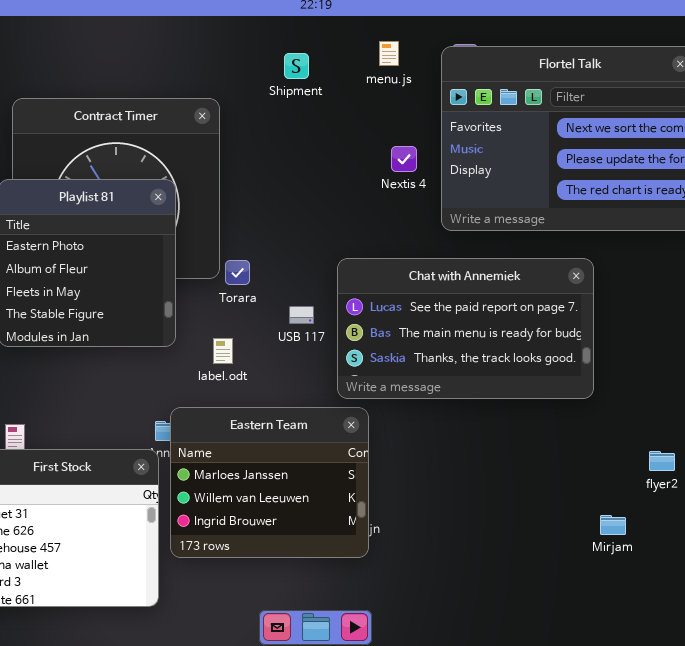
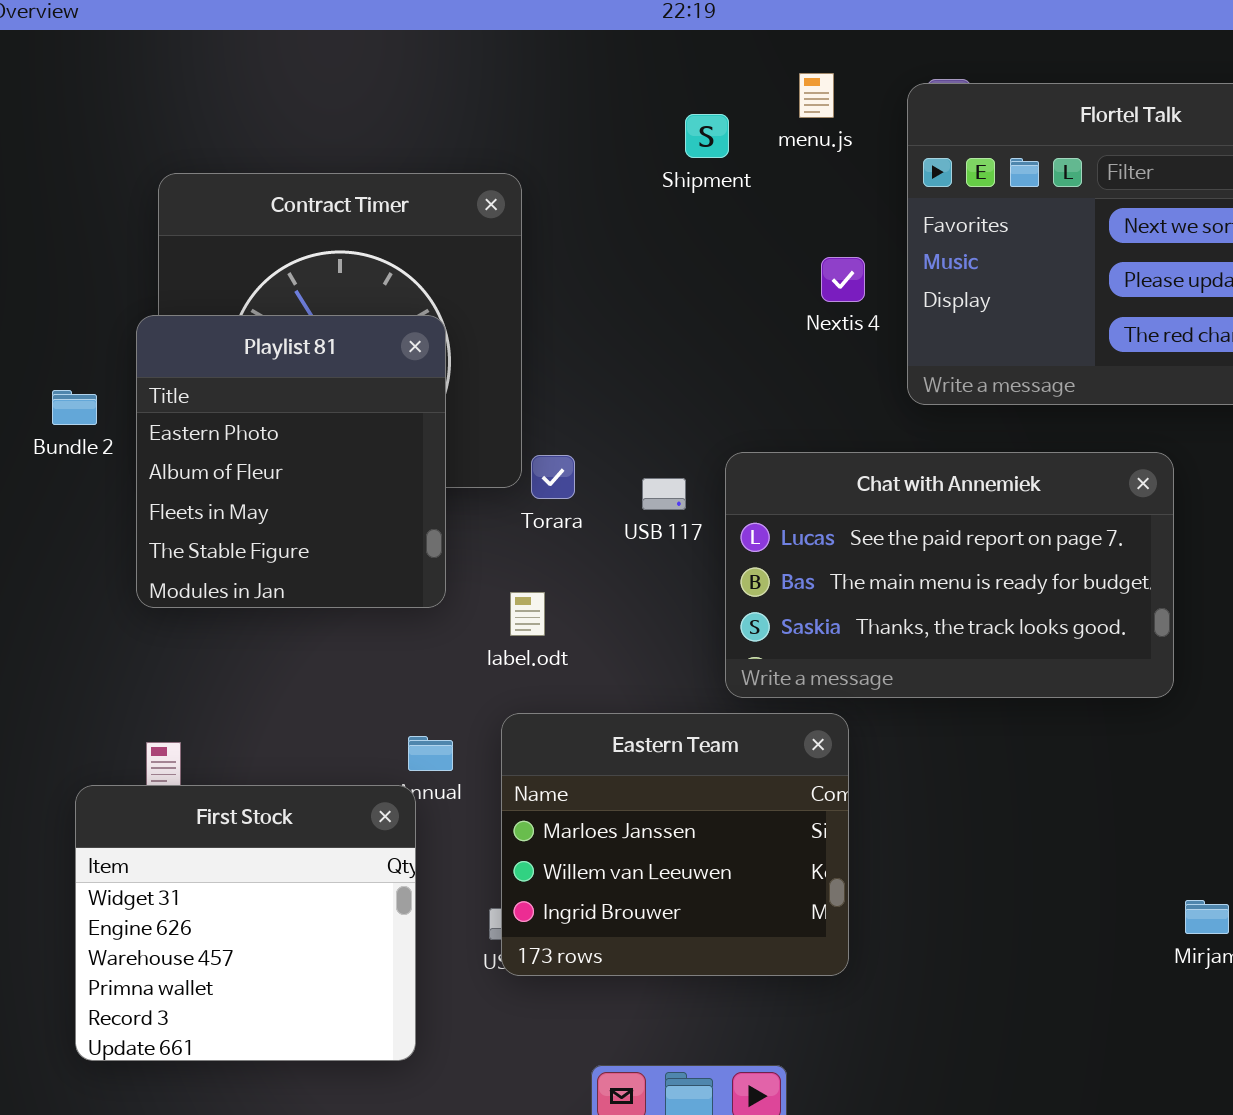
Shipment: [284,53,309,79] -> [685,114,729,158], moved
USB 117: [289,306,314,324] -> [642,478,686,510], moved
Eastern Team: [170,407,369,558] -> [501,713,849,976], moved

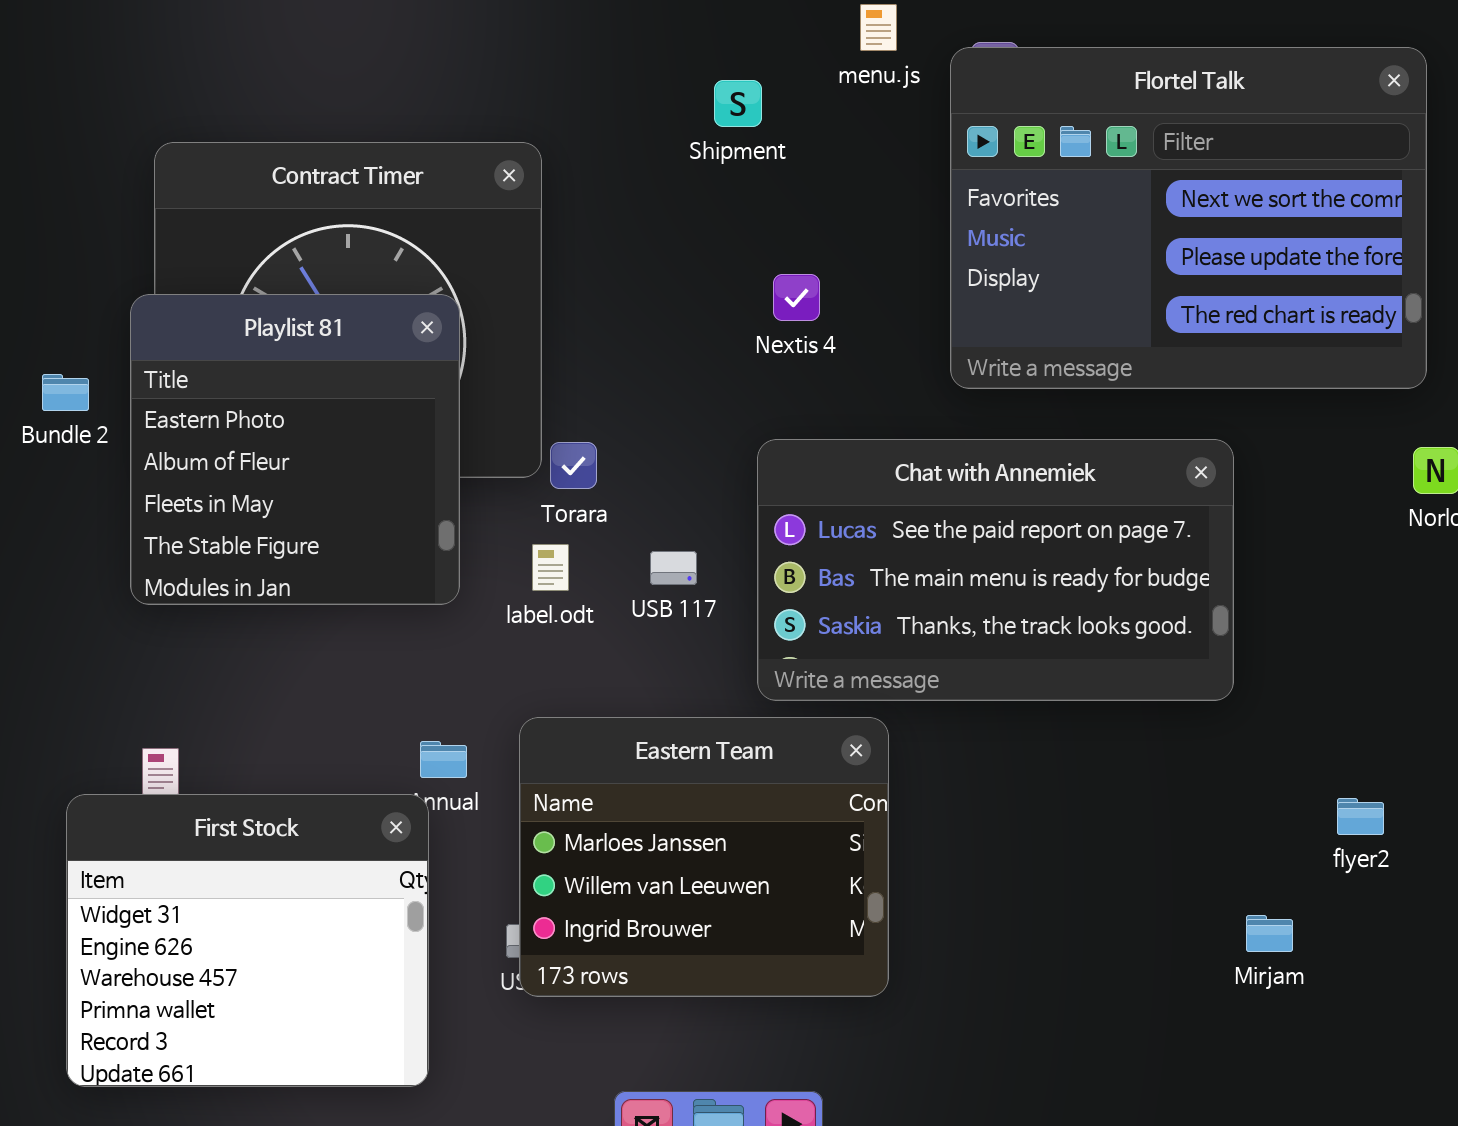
menu.js: [799,73,834,118] -> [860,4,897,51], moved
Nextis 4: [821,257,865,302] -> [773,274,820,321], moved
USB 117: [642,478,686,510] -> [650,551,697,585], moved
label.odt: [510,592,545,636] -> [532,544,569,591], moved

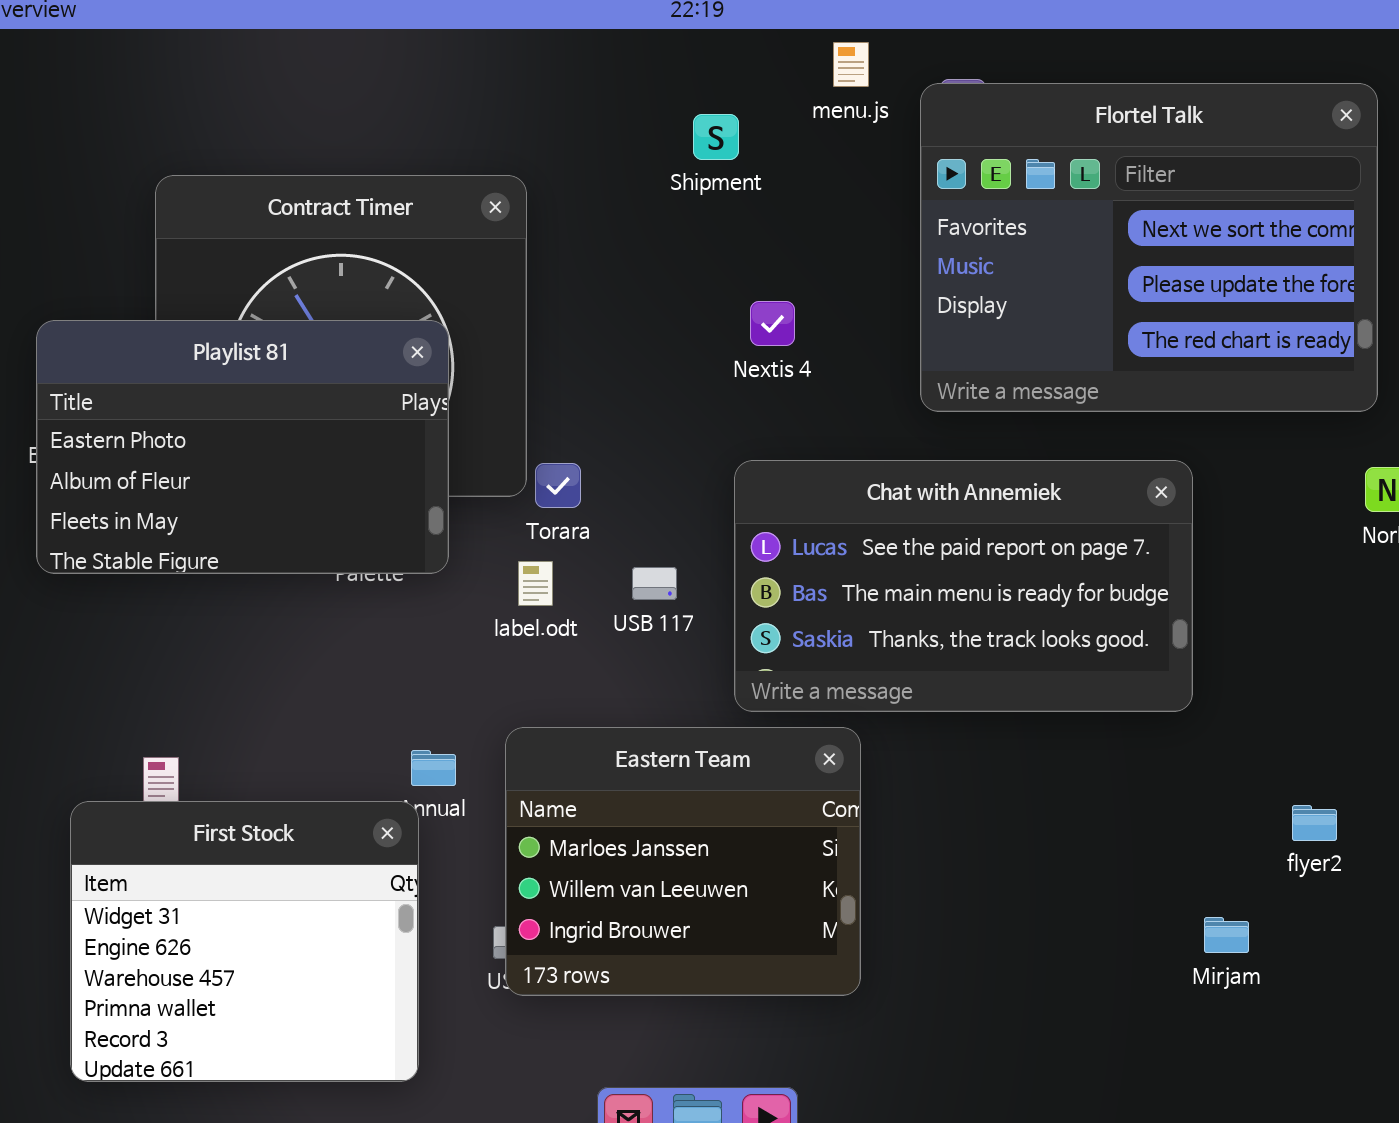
Playlist 81: [130,294,460,605] -> [36,320,449,574], resized

